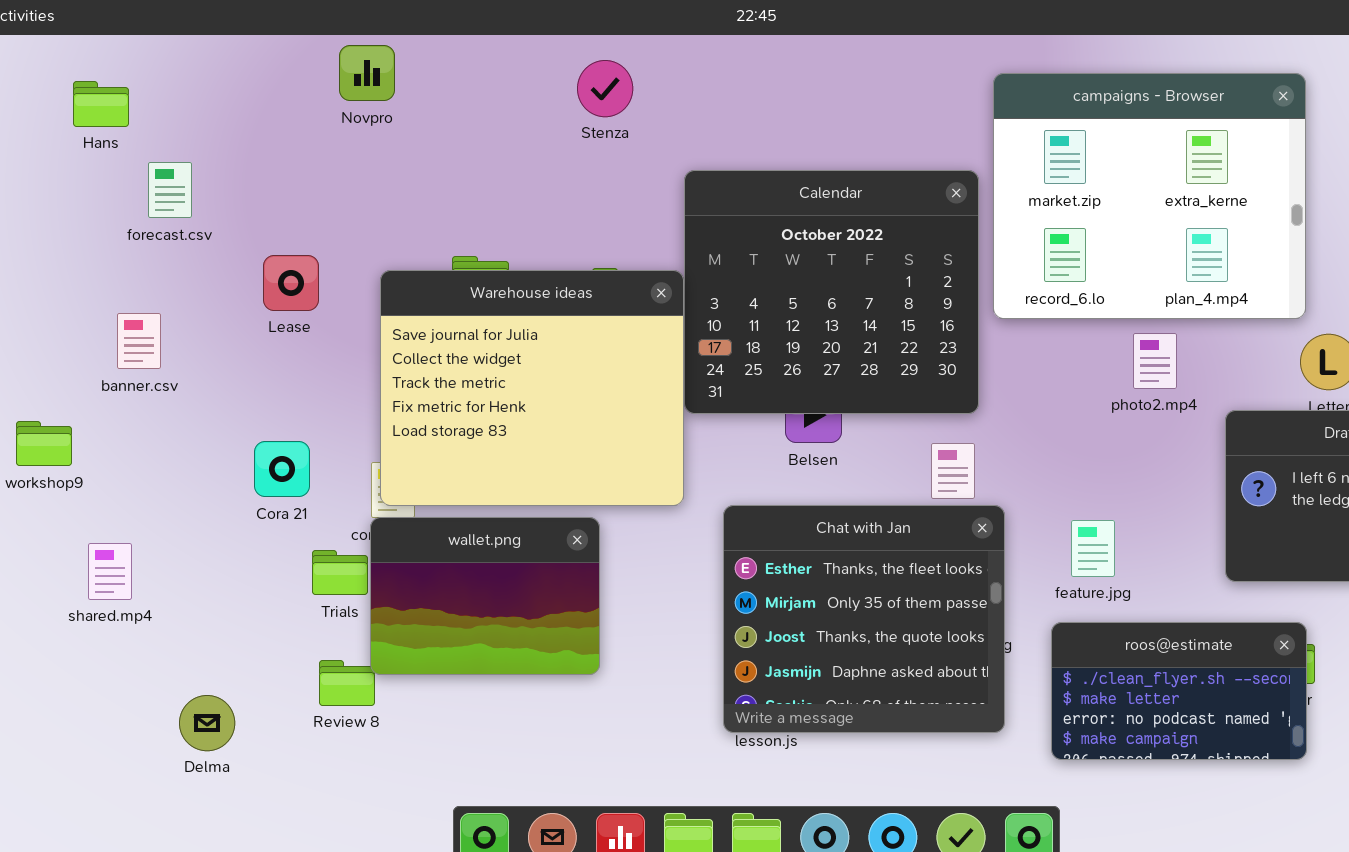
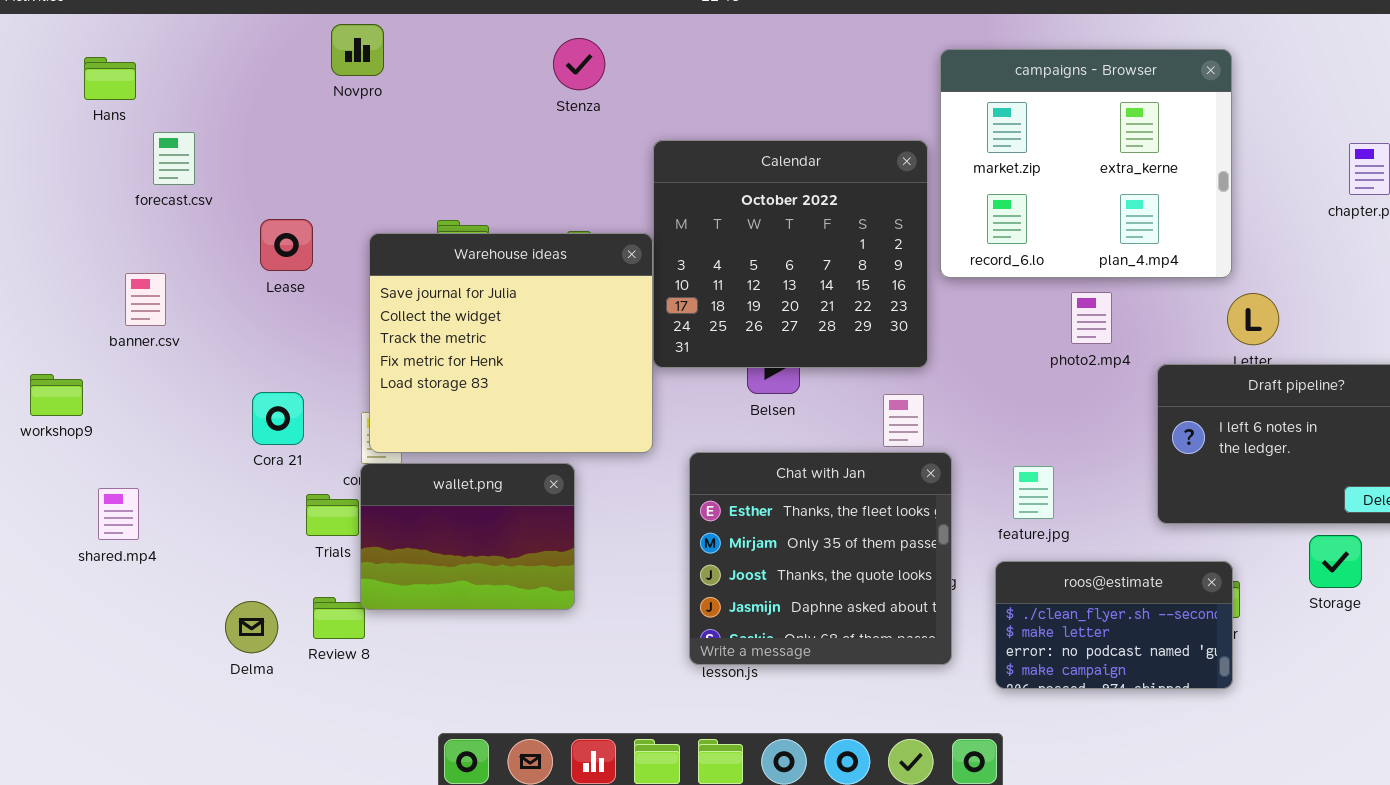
Delma: [179,695,235,751] -> [225,601,278,653], moved

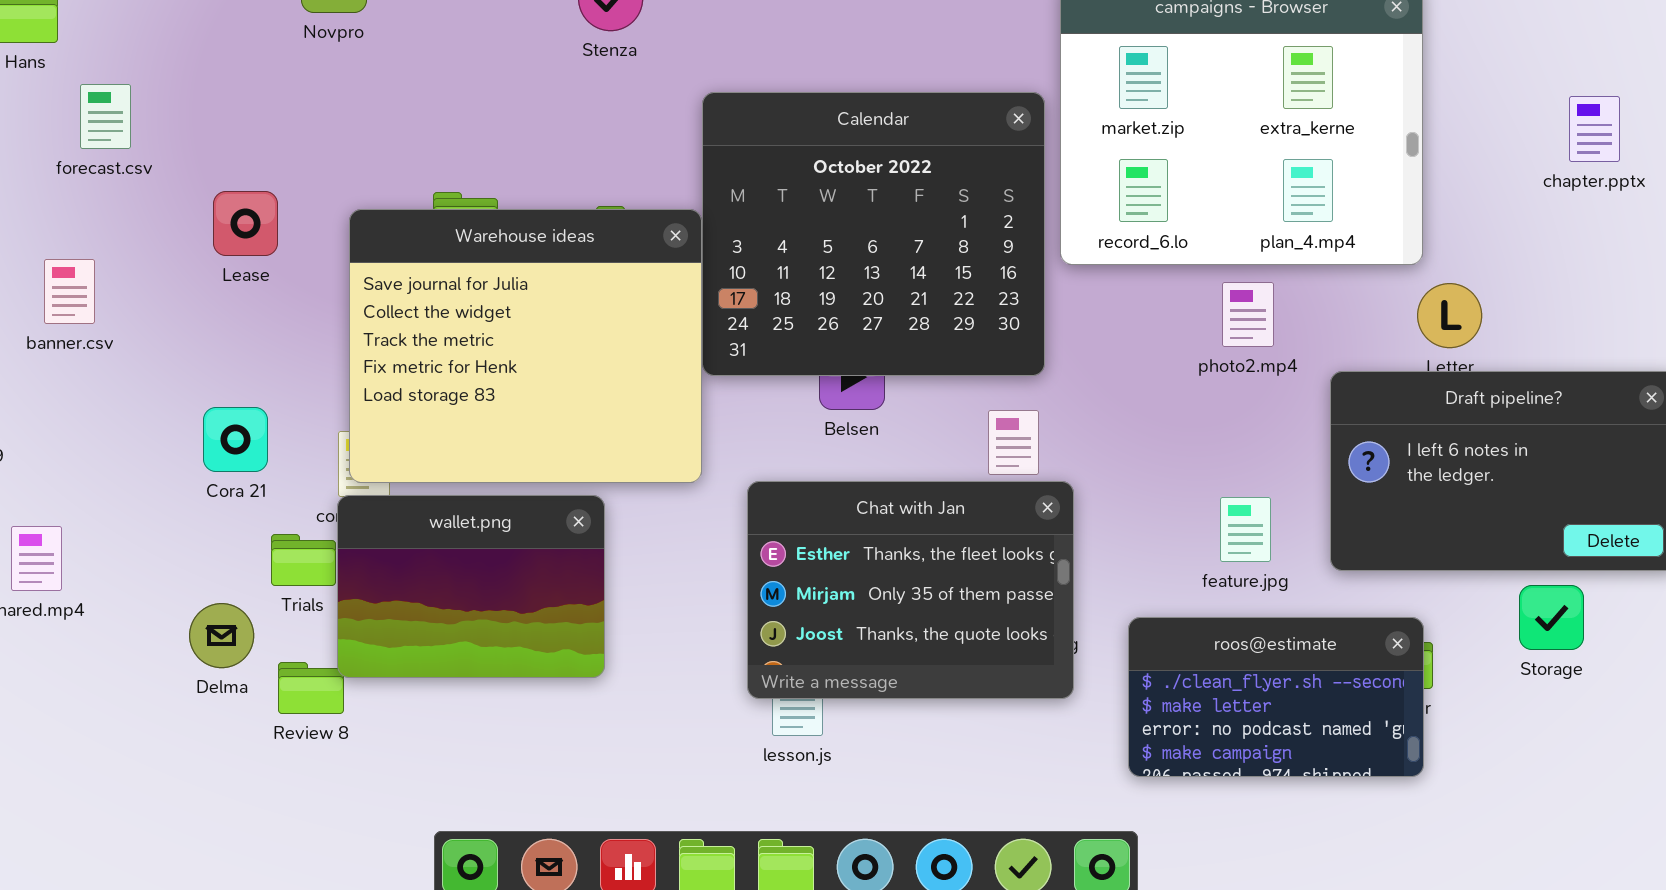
Chat with Jan: [689,452,952,665] -> [747,481,1074,699], resized
feature.jpg: [1013,466,1054,519] -> [1220,497,1271,562], moved
Delma: [225,601,278,653] -> [189,603,254,668], moved

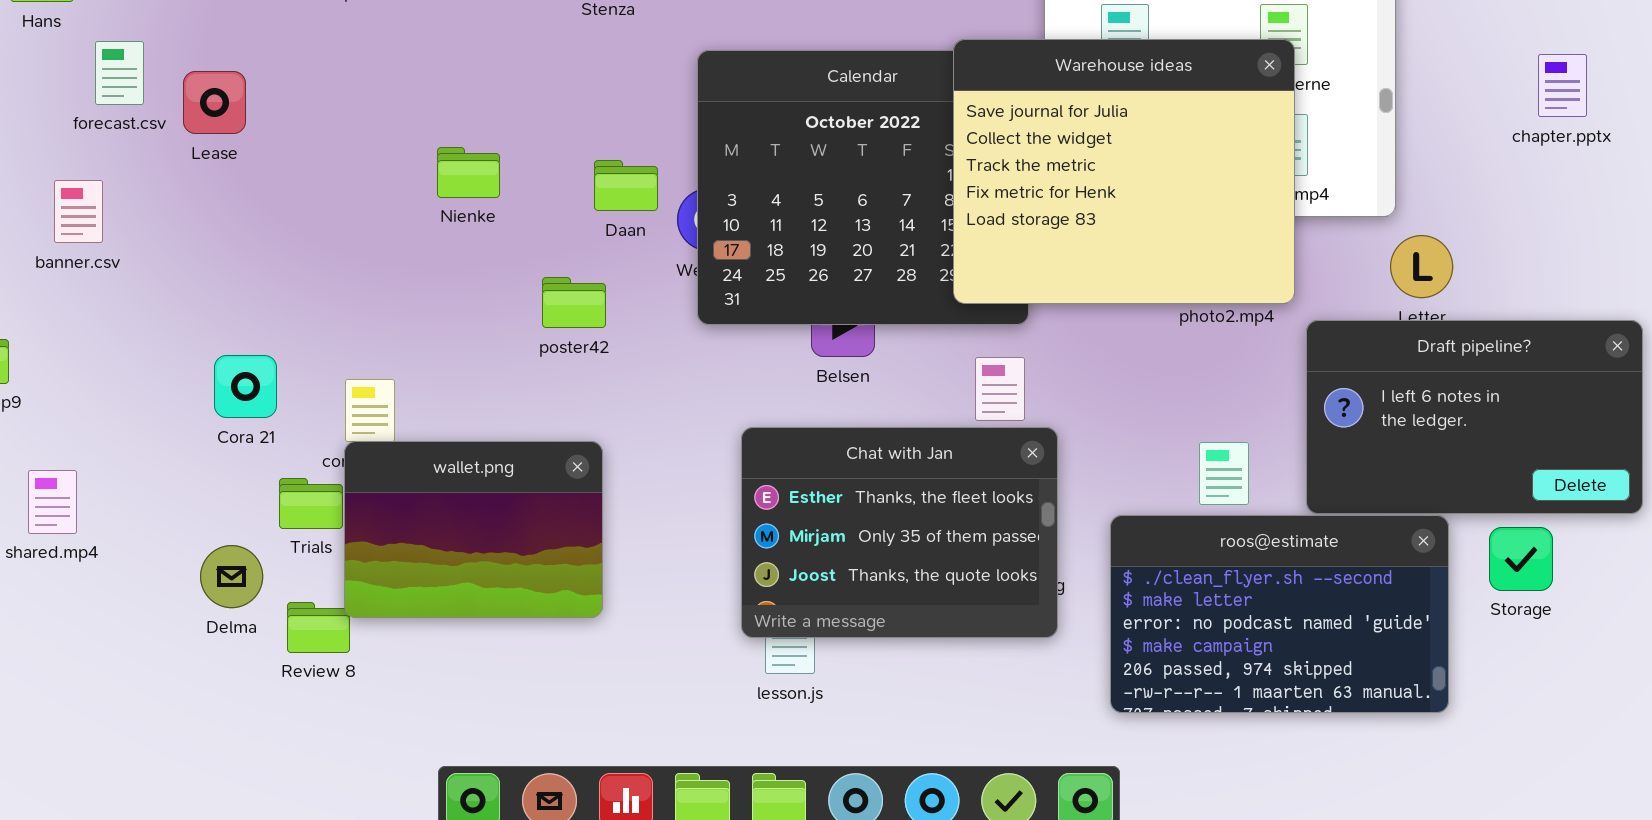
Lease: [213,191,278,256] -> [183,71,246,134], moved
Warehouse ideas: [349,209,702,483] -> [953,39,1295,304], moved
banner.csv: [44,259,95,324] -> [54,180,103,243], moved
roos@estimate: [1128,617,1424,777] -> [1110,515,1449,713], resized

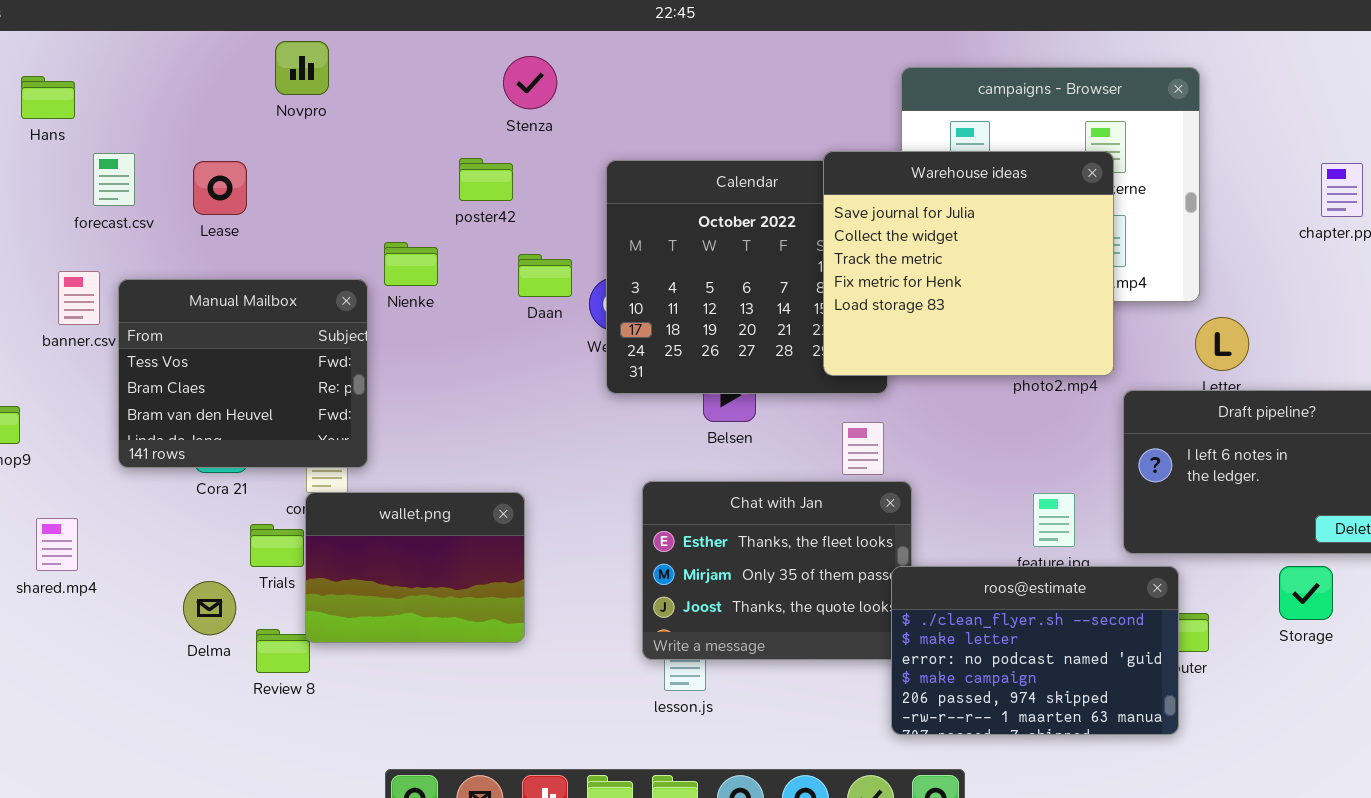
Lease: [183,71,246,134] -> [193,161,247,215], moved
Manual Mailbox: none -> [118,279,368,468], opened
poster42: [542,277,606,328] -> [459,158,513,201], moved
roos@estimate: [1110,515,1449,713] -> [891,566,1179,735], moved

